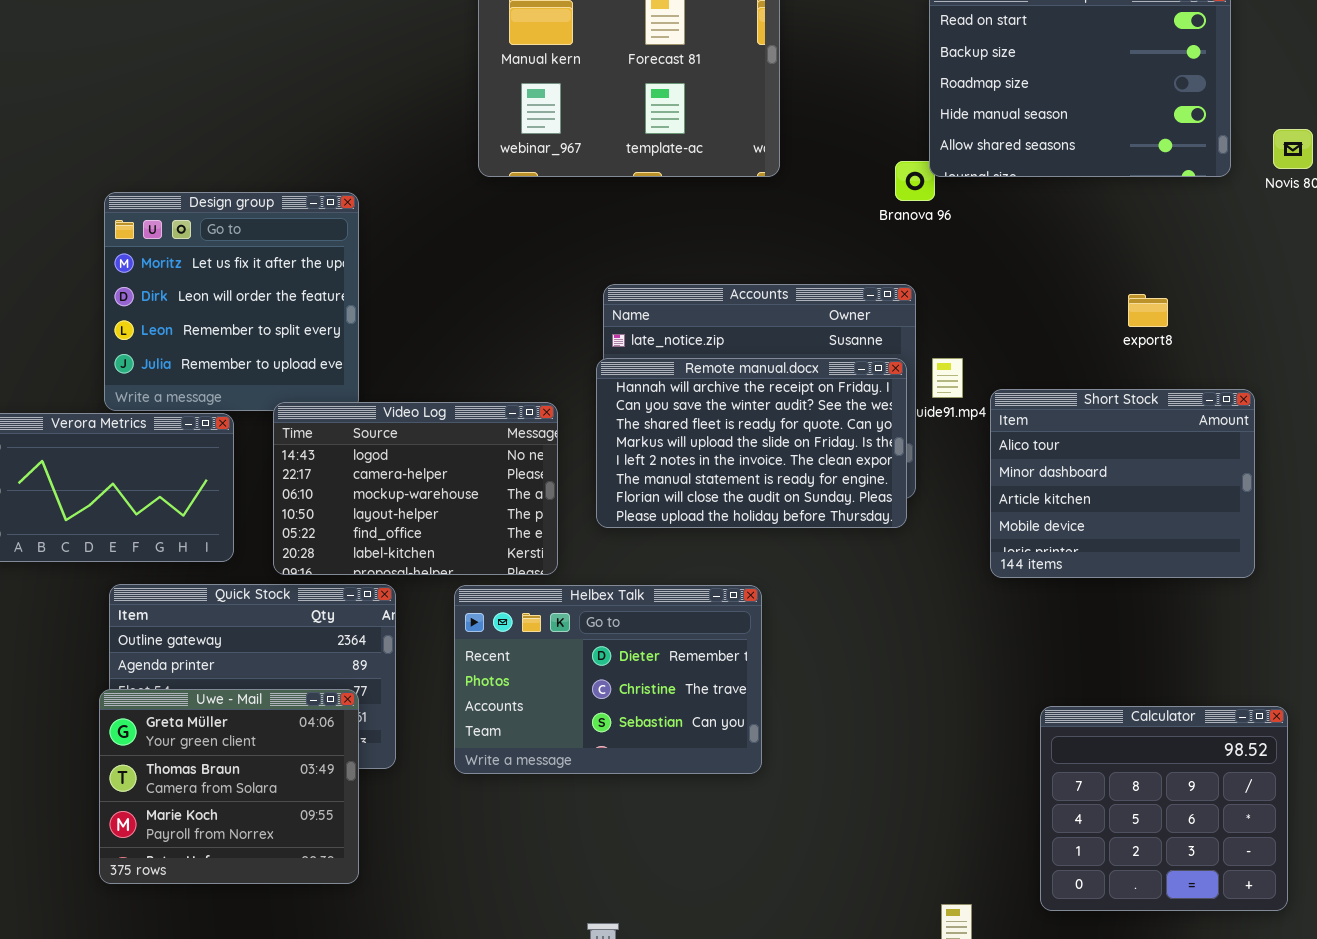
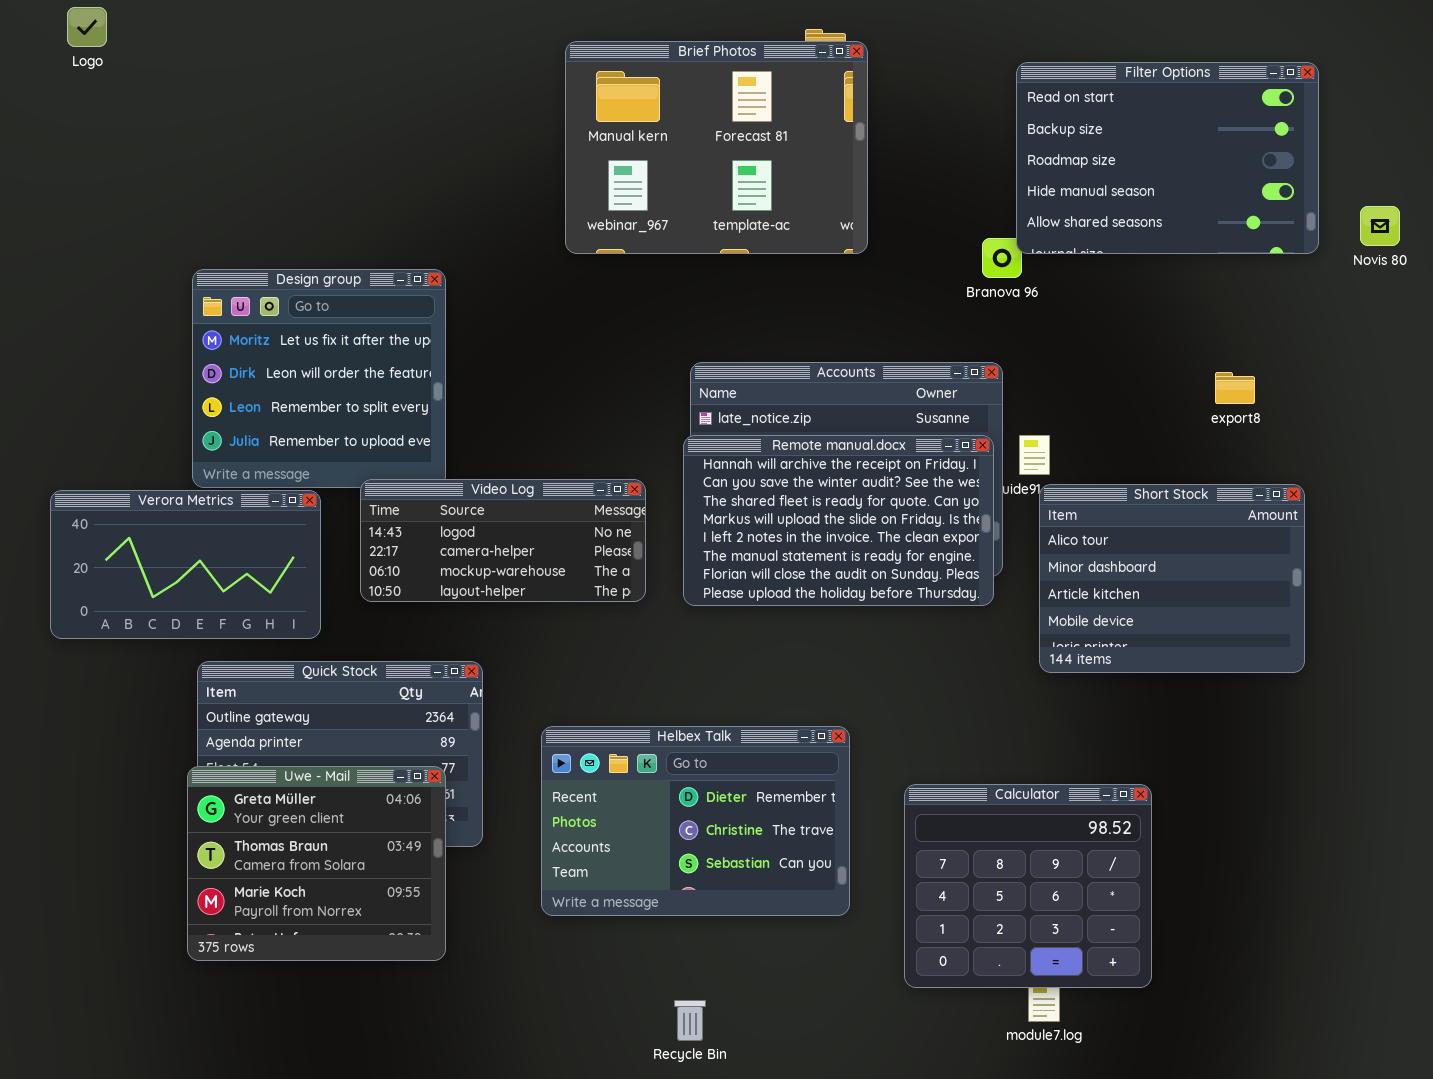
Short Stock: [990,389,1255,578] -> [1039,484,1305,673], moved
Video Log: [273,402,558,575] -> [360,479,646,602], resized
Helbex Talk: [454,585,762,774] -> [541,726,850,916], moved
Calculator: [1040,706,1288,911] -> [904,784,1152,988], moved

